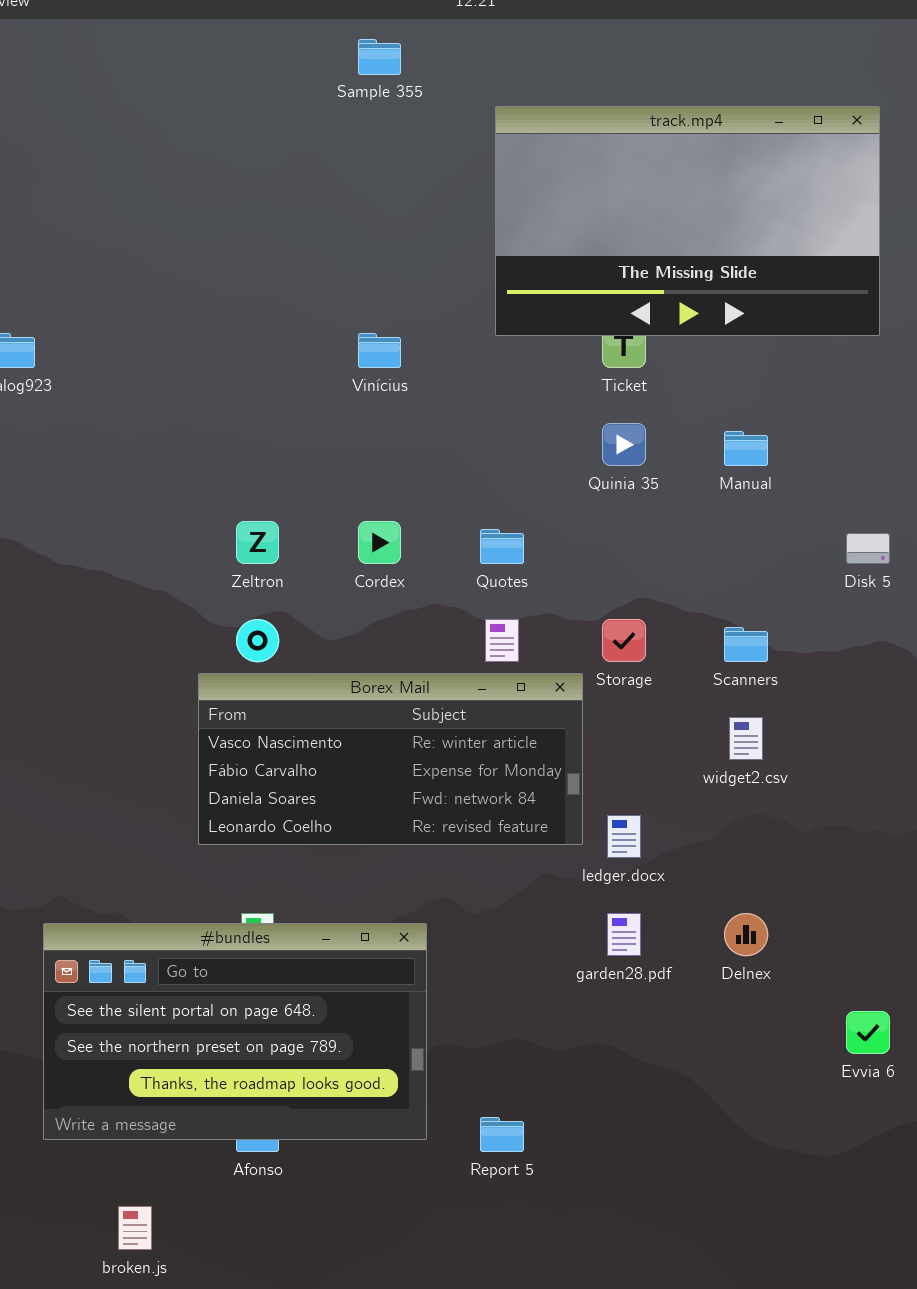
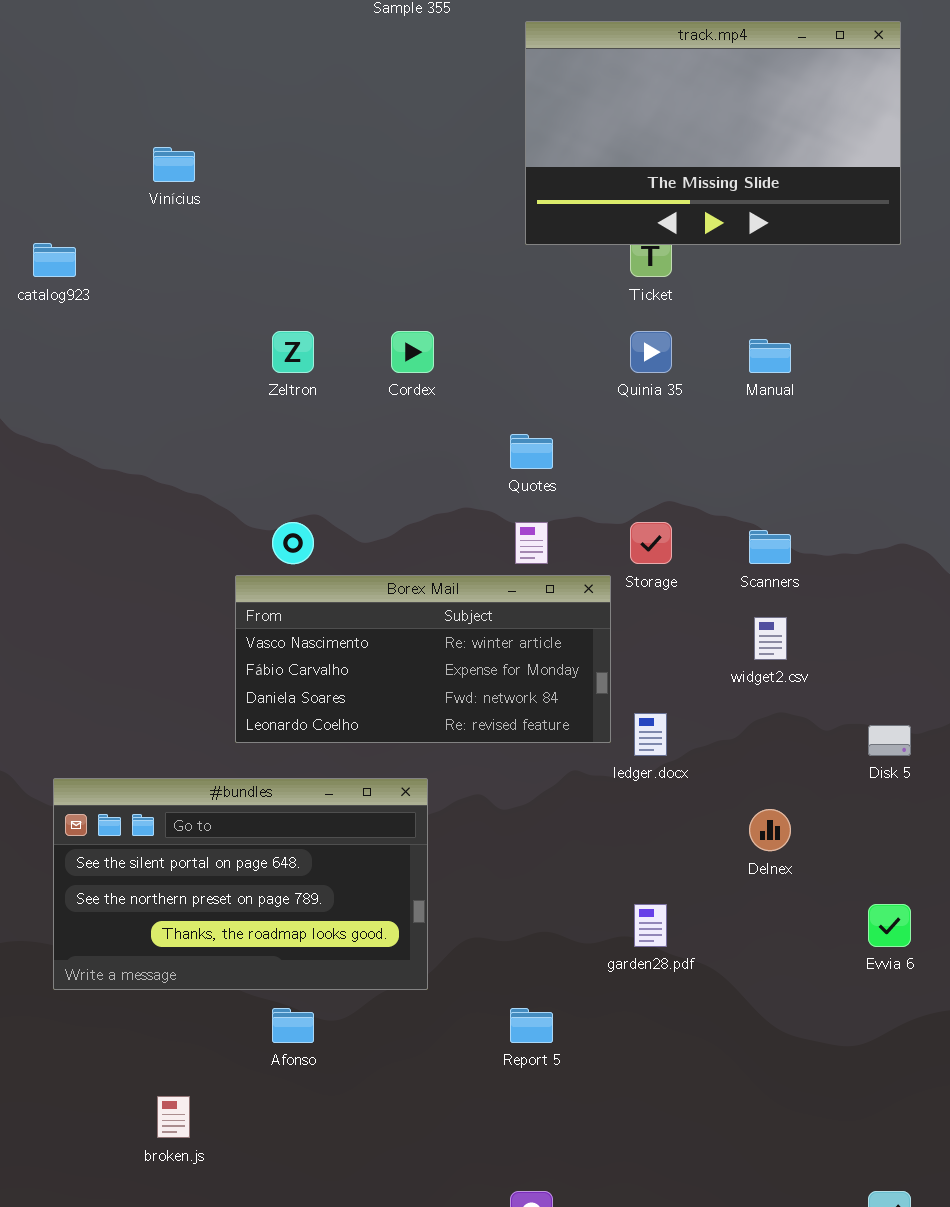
Vinícius: [358,333,401,368] -> [153,147,195,182], moved
Zeltron: [236,521,279,564] -> [272,331,314,373], moved
Cordex: [358,521,401,564] -> [391,331,434,373], moved
Disk 5: [846,533,890,564] -> [868,725,911,756], moved
garden28.pdf: [607,913,641,956] -> [634,904,667,947], moved
#bundles: [43,923,427,1140] -> [53,778,428,990], moved

